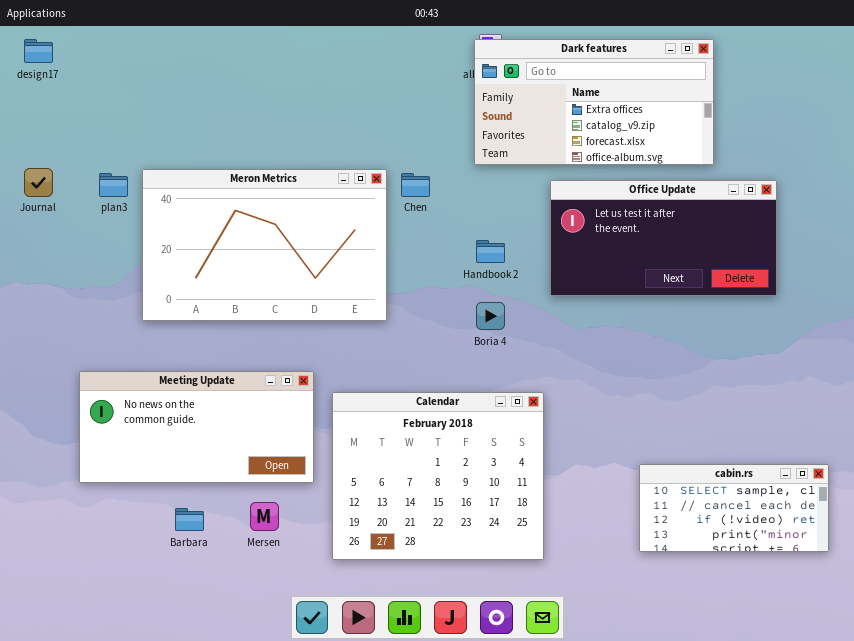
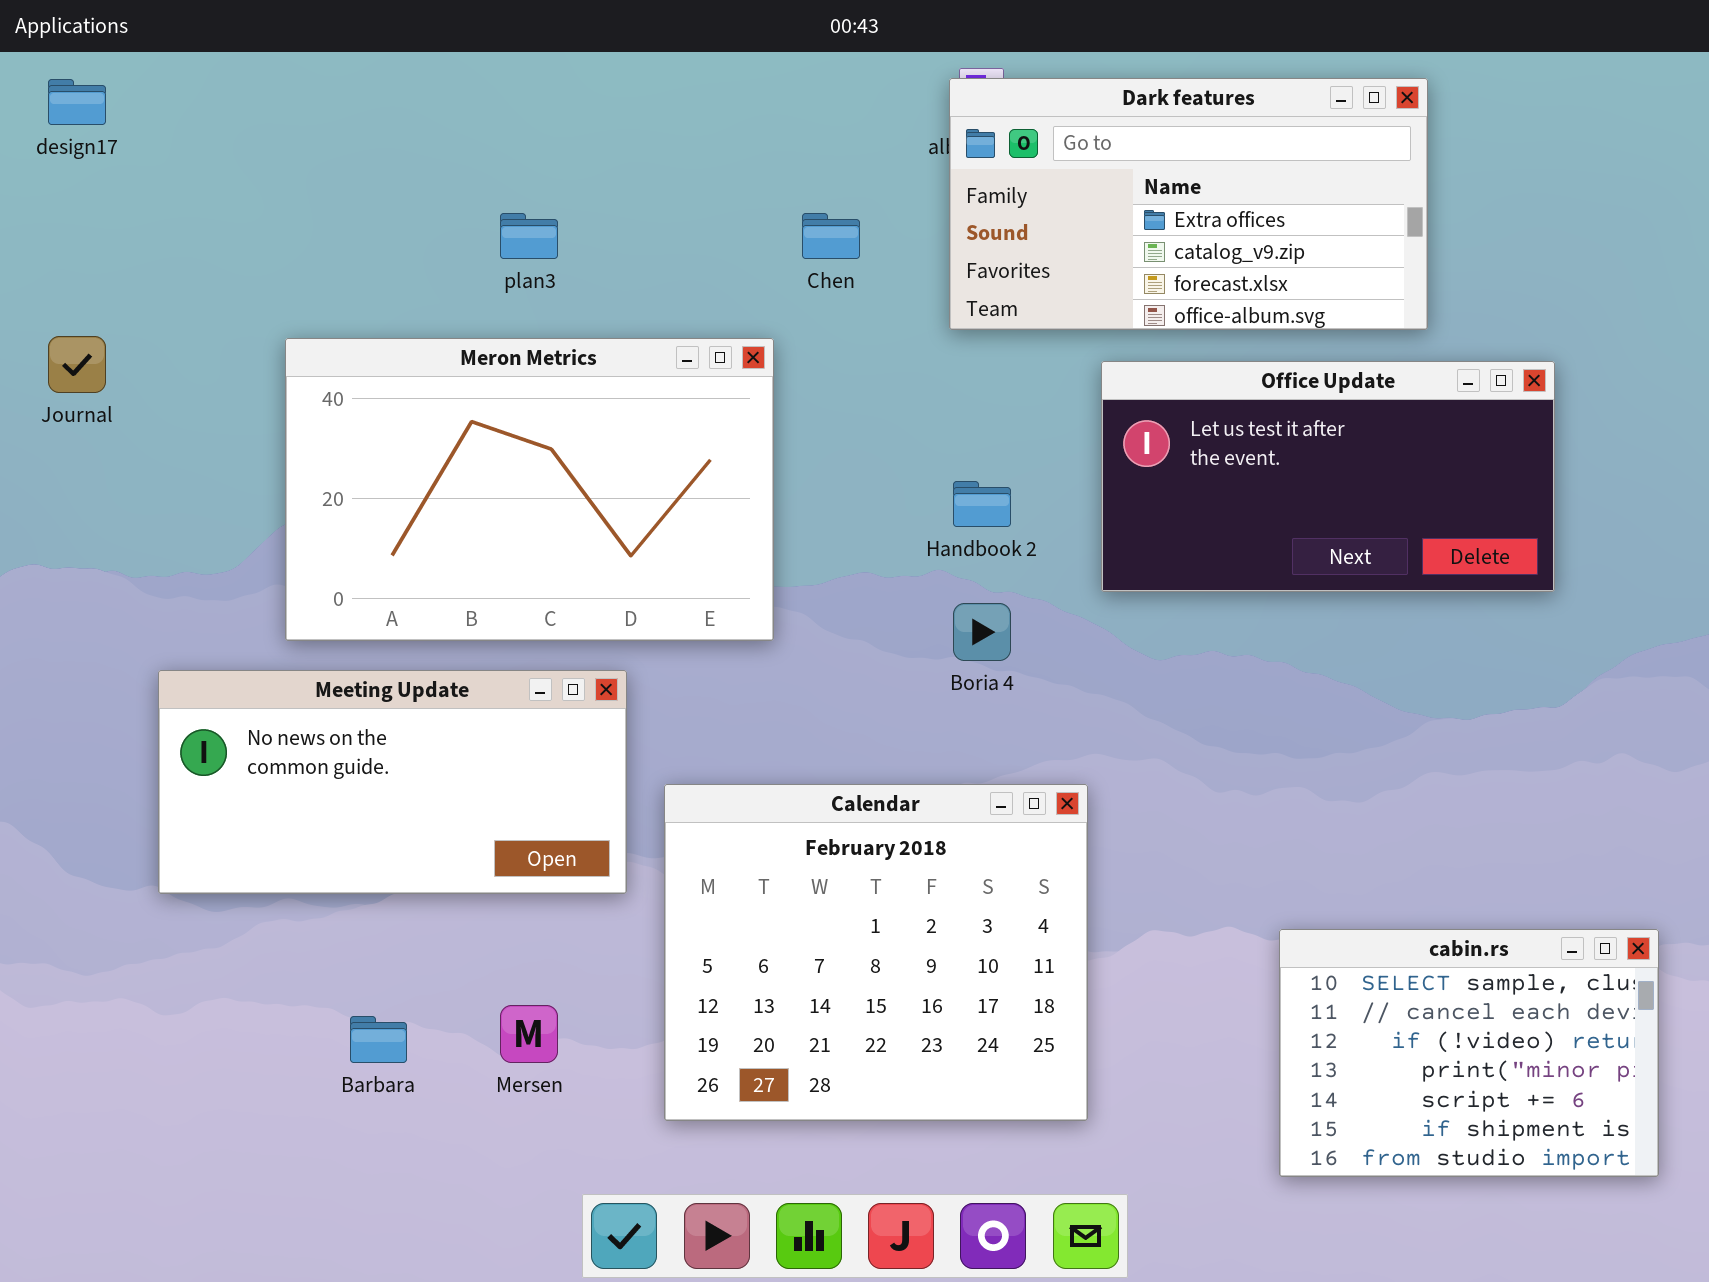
plan3: [99,173,128,197] -> [500,213,558,259], moved
Chen: [401,173,430,197] -> [802,213,860,259], moved
Meeting Update: [79,371,314,483] -> [158,670,627,894], moved
cabin.rs: [639,464,829,552] -> [1279,929,1659,1177], resized

